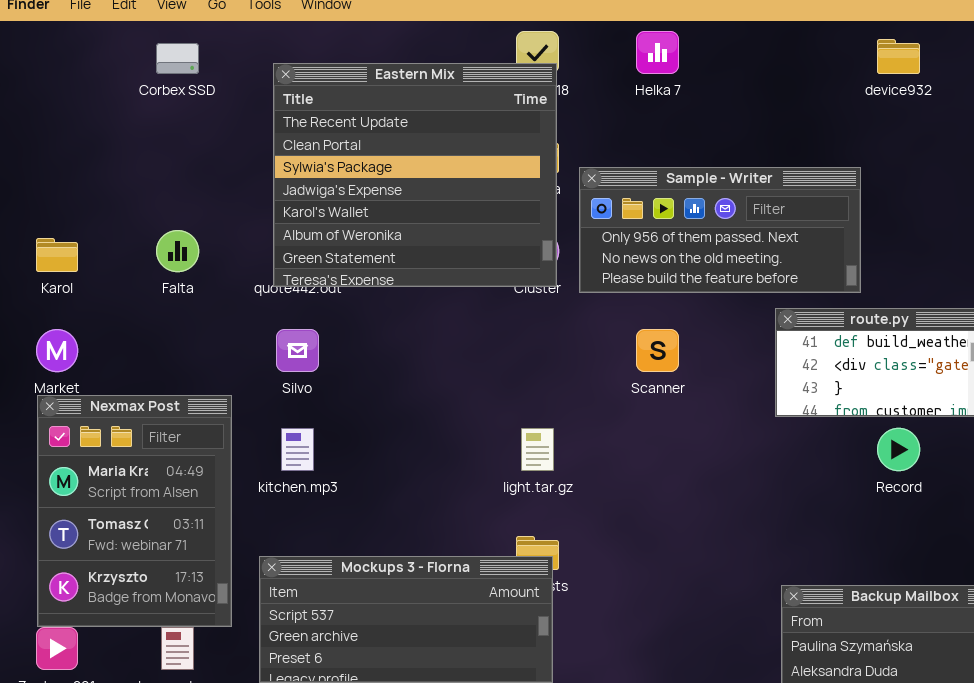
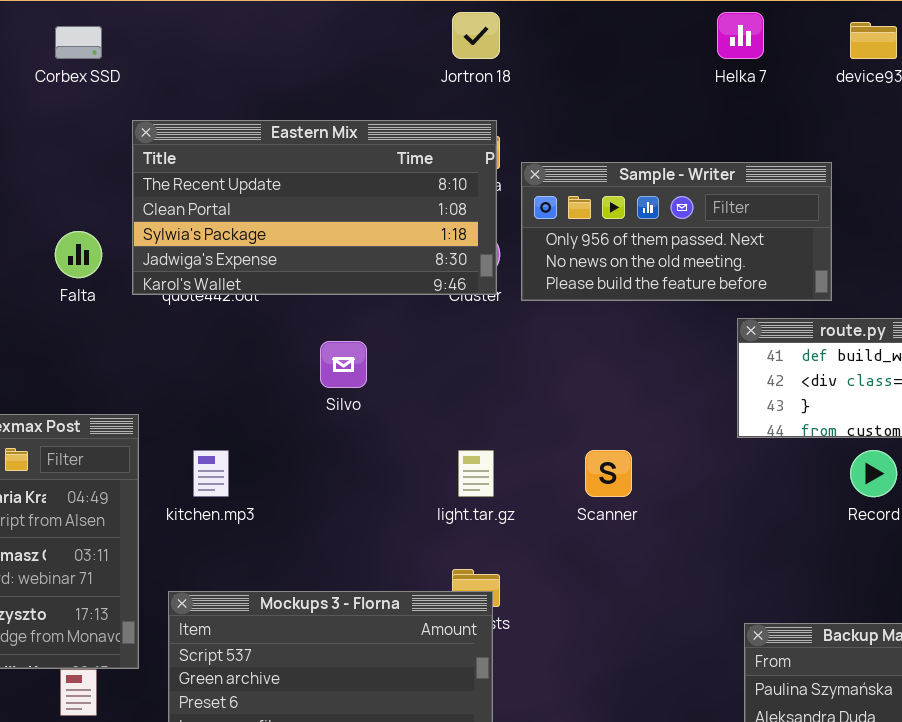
Helka 7: [636,31,679,74] -> [717,12,764,59], moved
Eastern Mix: [273,63,557,287] -> [132,120,497,295], resized
Silvo: [276,329,319,372] -> [320,341,367,388], moved
Scanner: [636,329,679,372] -> [585,450,632,497], moved

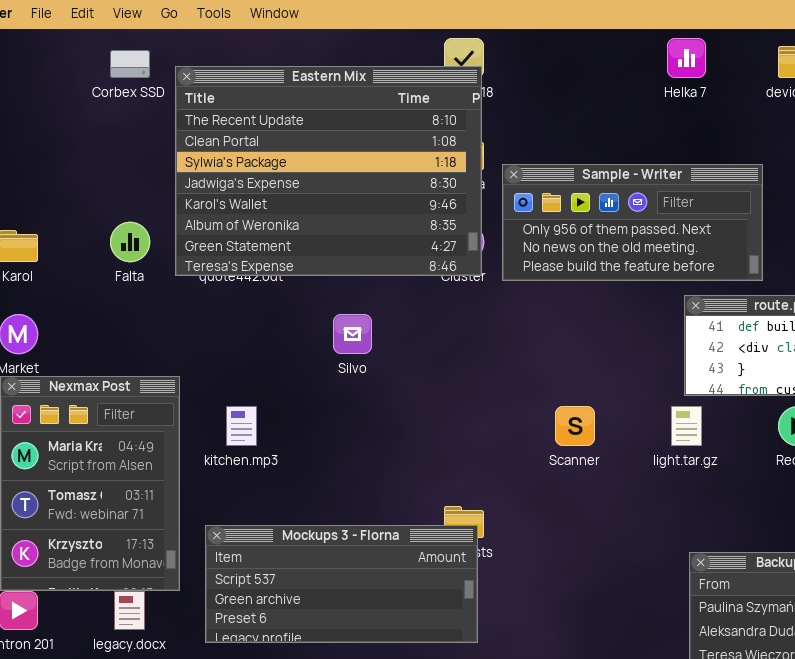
Eastern Mix: [132,120,497,295] -> [175,66,482,276], resized
light.tar.gz: [458,450,494,497] -> [671,406,702,446], moved

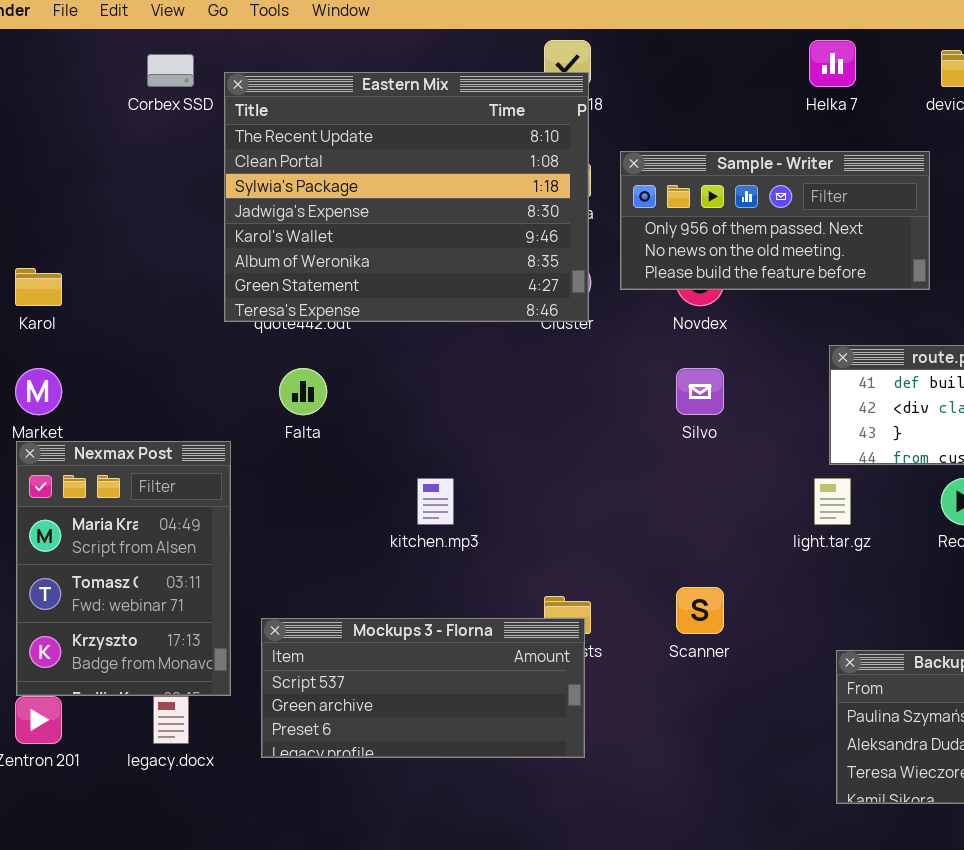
Sample - Writer: [502,164,763,281] -> [620,151,930,290], moved
Falta: [110,222,150,262] -> [279,368,327,415], moved
Silvo: [333,314,372,354] -> [676,368,724,415], moved
kitchen.mp3: [226,406,257,446] -> [417,478,454,525], moved
Scanner: [555,406,595,446] -> [676,587,724,634], moved

